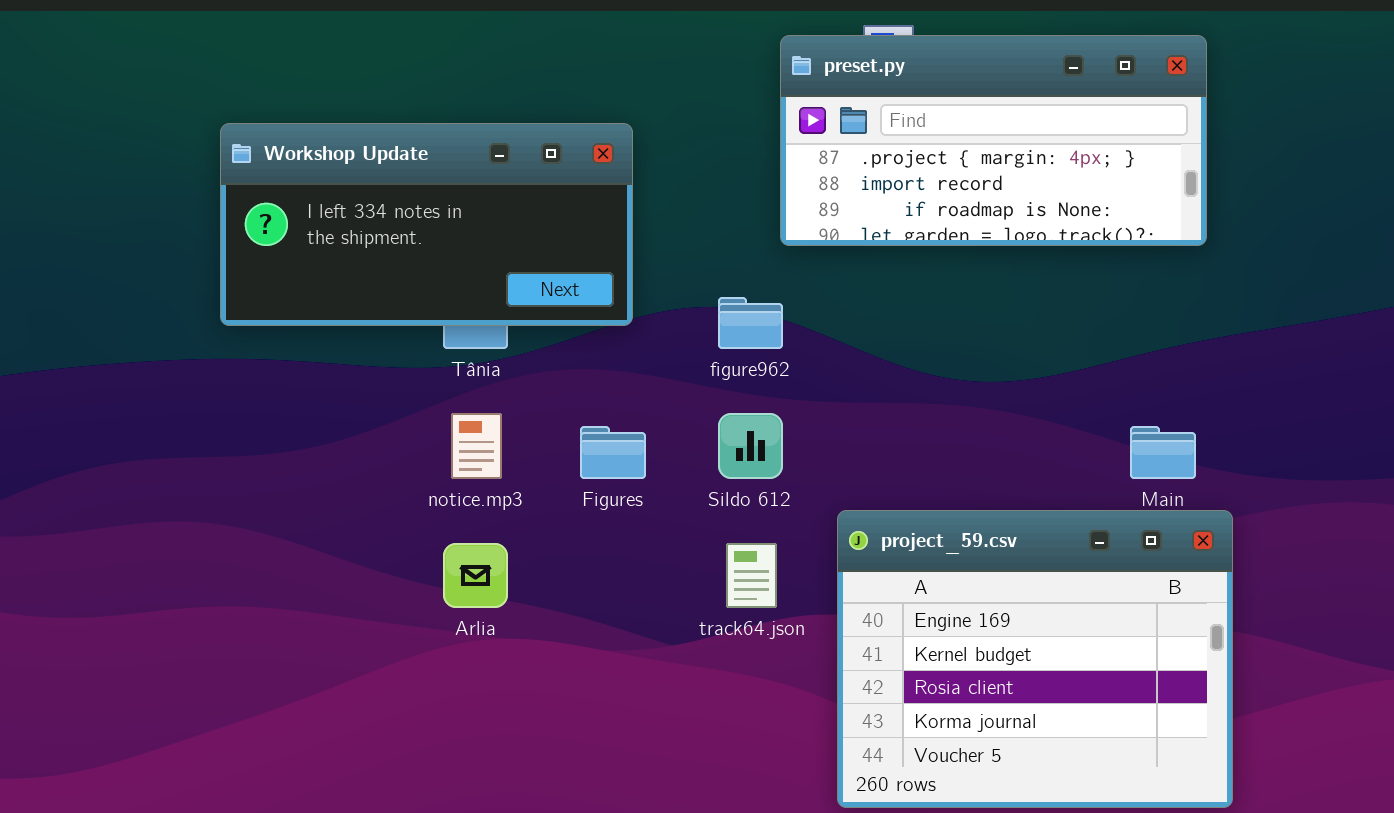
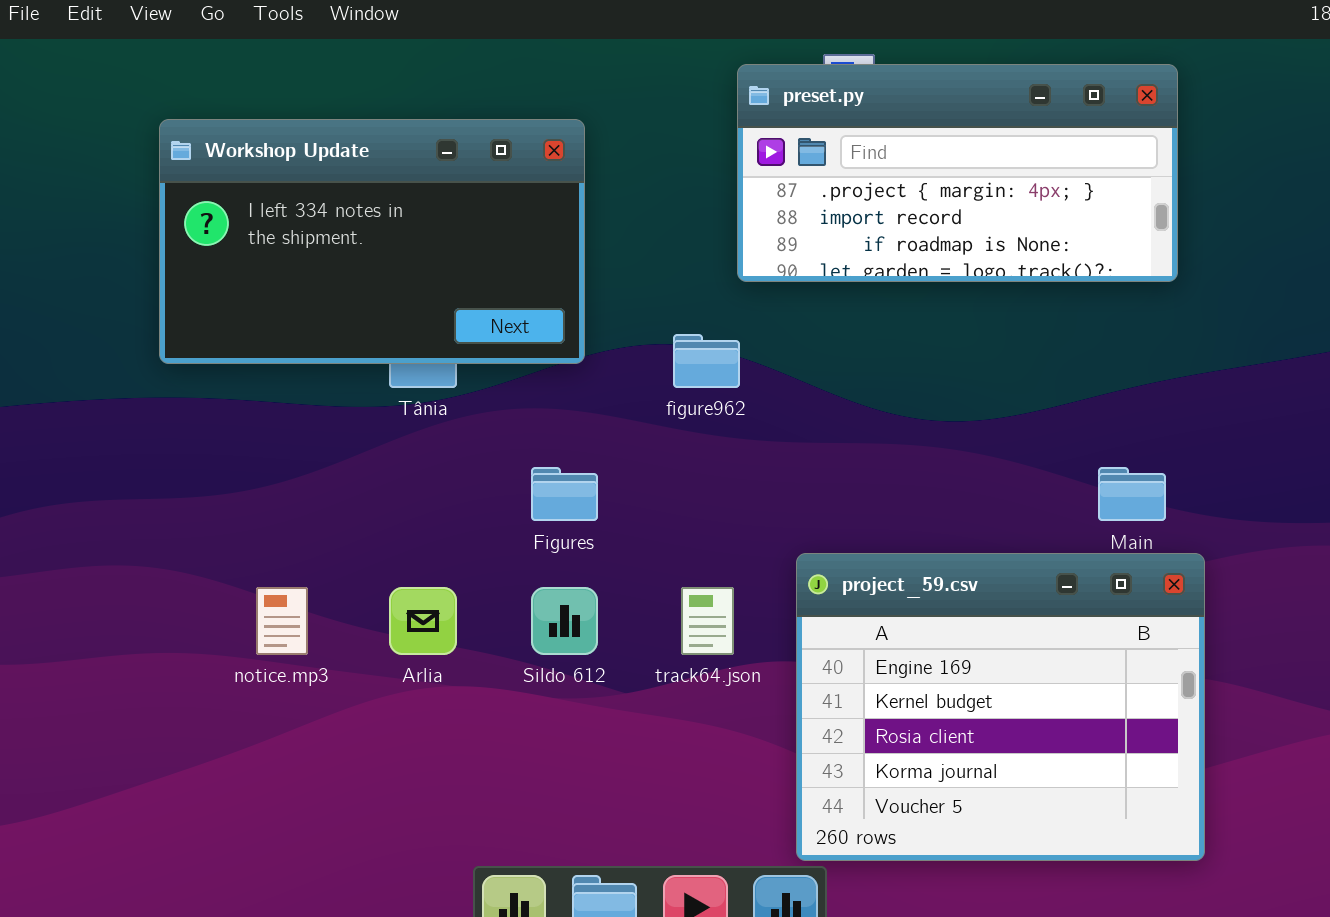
Workshop Update: [220,123,633,326] -> [159,119,585,364], resized
notice.mp3: [451,413,502,479] -> [256,587,308,655], moved
Sildo 612: [718,413,783,479] -> [531,587,598,655], moved

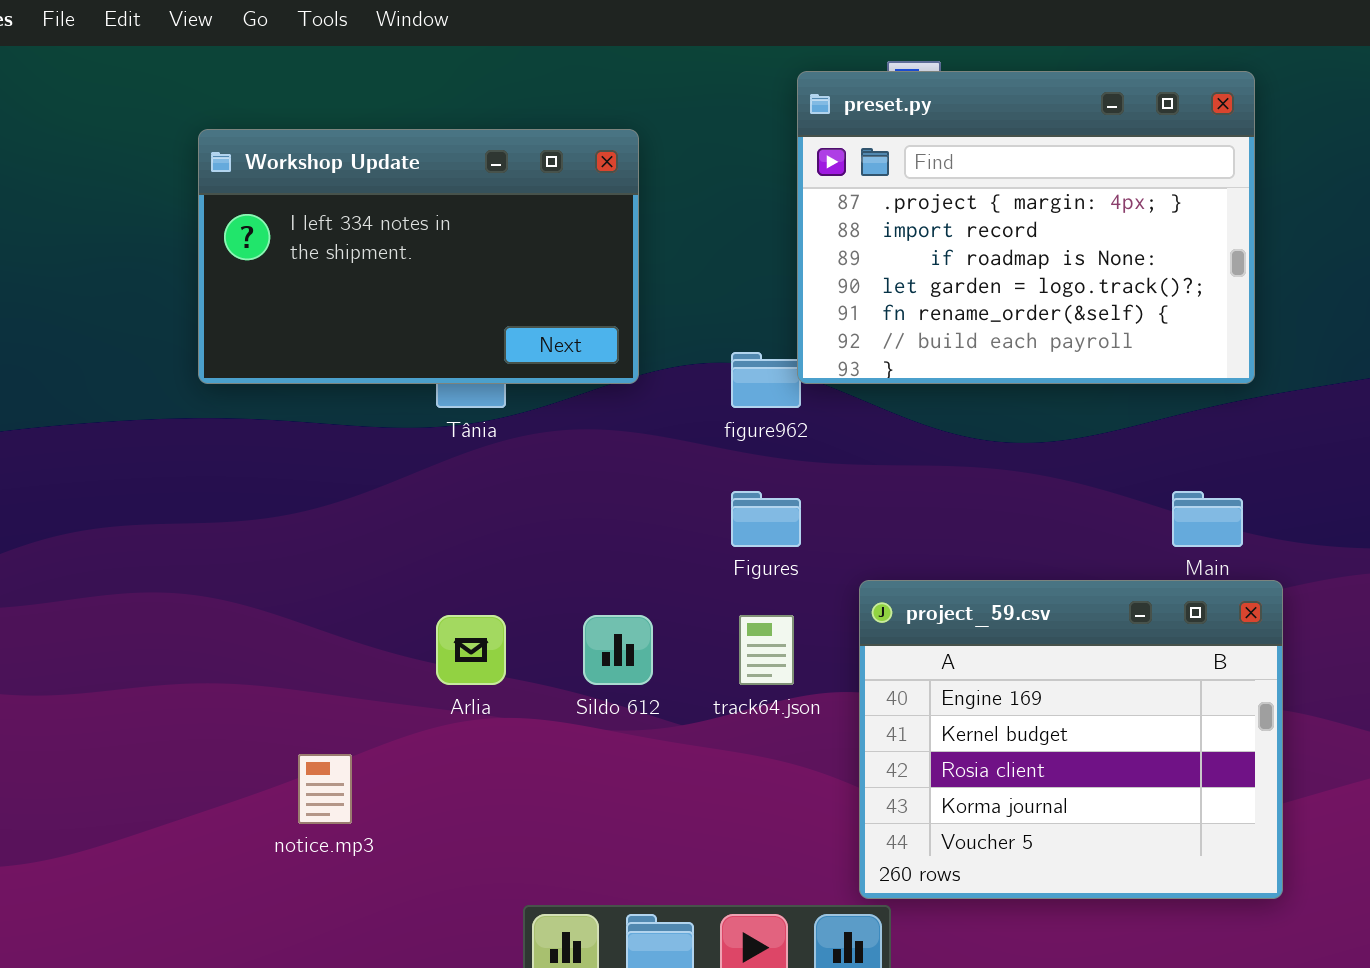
preset.py: [737,64,1178,282] -> [797,71,1255,384], resized
Figures: [531,467,598,521] -> [731,491,801,547], moved
notice.mp3: [256,587,308,655] -> [298,754,352,824], moved

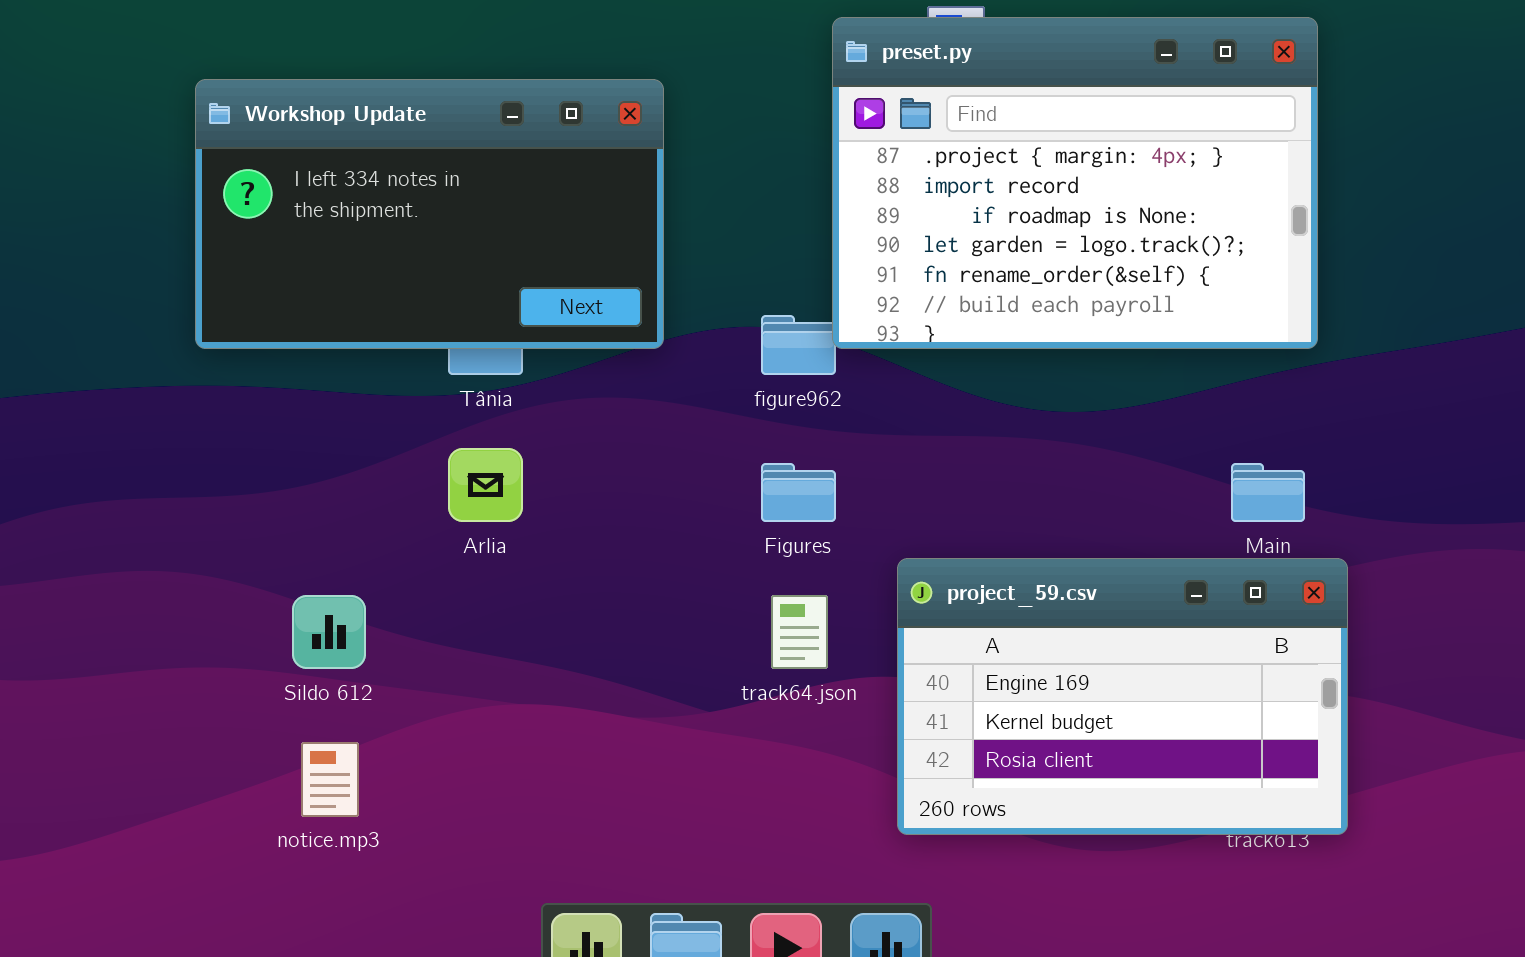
project_59.csv: [859,580,1283,899] -> [897,558,1348,835], resized
Arlia: [436,615,506,685] -> [448,448,523,522], moved
Sildo 612: [583,615,653,685] -> [292,595,366,669], moved

